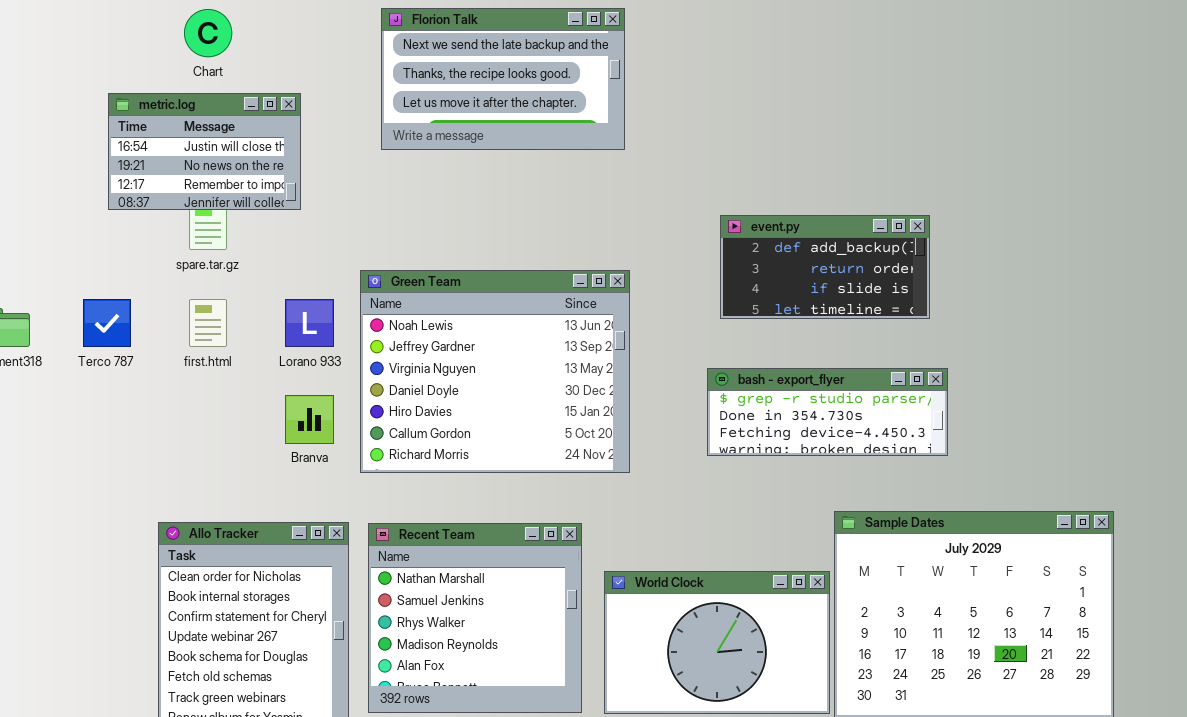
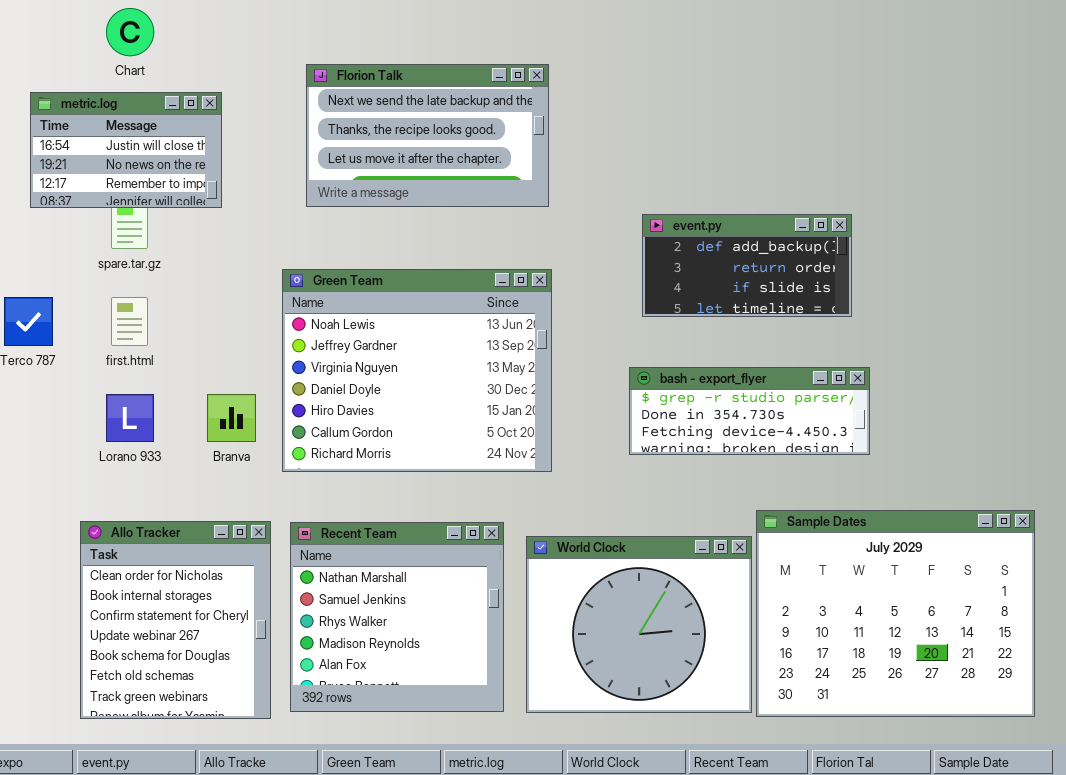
Florion Talk: [381,8,625,150] -> [306,64,549,207], moved
Lorano 933: [285,299,334,347] -> [106,394,154,442], moved
World Clock: [604,571,830,714] -> [526,536,752,713], resized

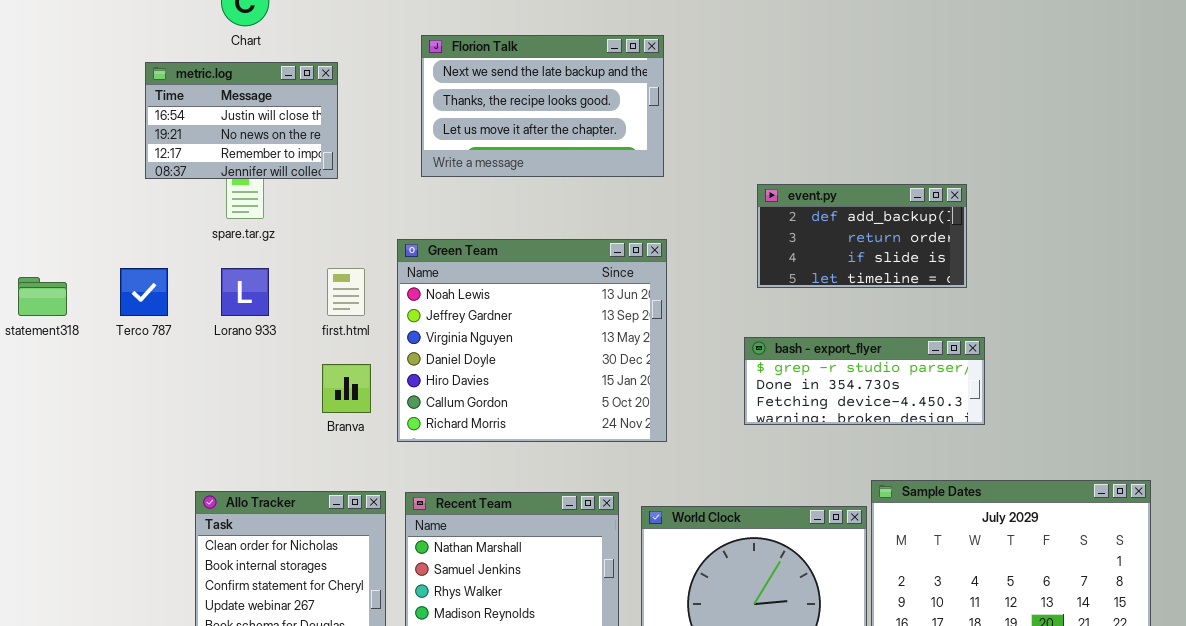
first.html: [111,297,148,346] -> [327,268,365,316], moved
Lorano 933: [106,394,154,442] -> [221,268,269,316], moved

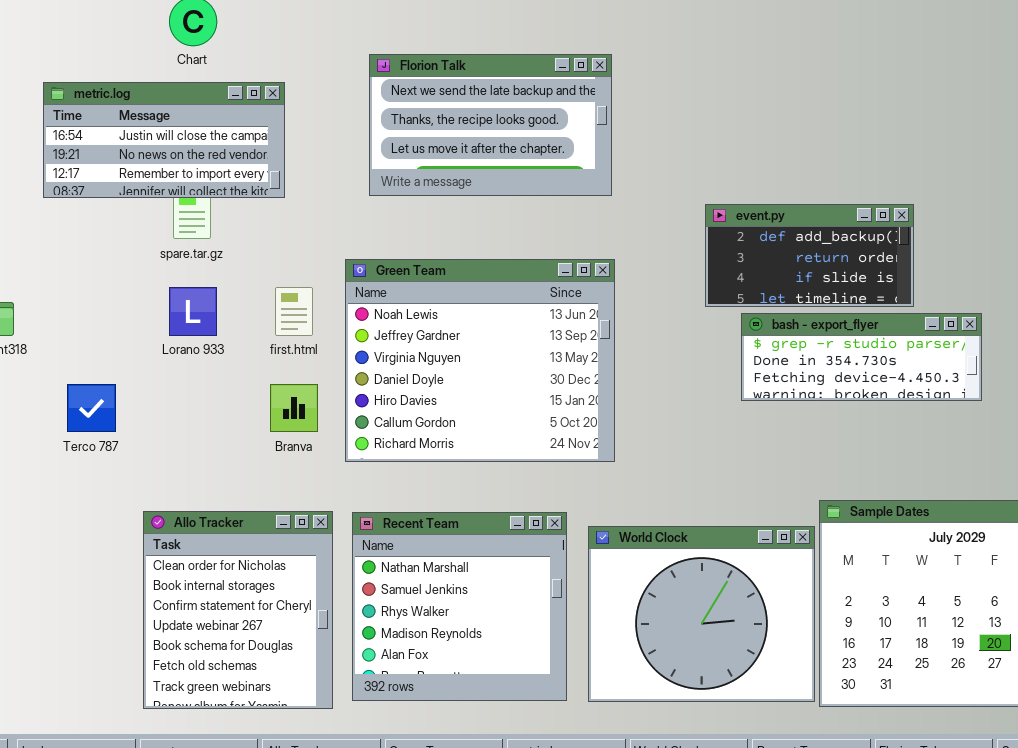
metric.log: [145,62,338,179] -> [43,82,285,198], resized
Terco 787: [120,268,168,316] -> [67,384,116,432], moved
bash - export_flyer: [744,337,985,425] -> [741,313,982,401], moved

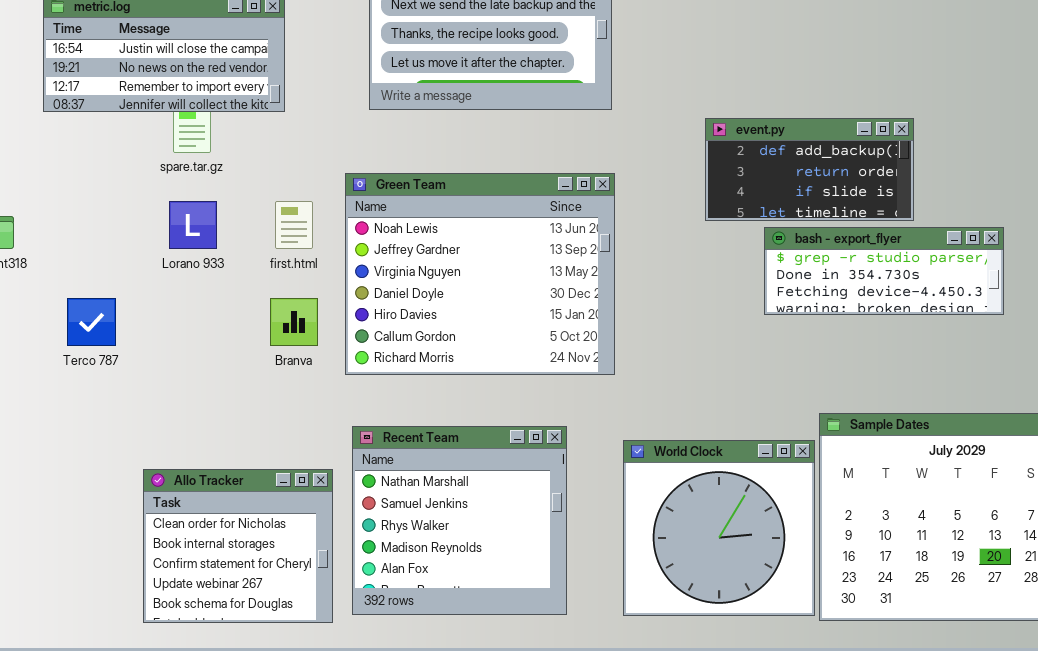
bash - export_flyer: [741,313,982,401] -> [764,227,1004,315], moved
Allo Tracker: [143,511,333,709] -> [143,469,333,623], resized
World Clock: [588,526,815,702] -> [623,440,815,616], resized

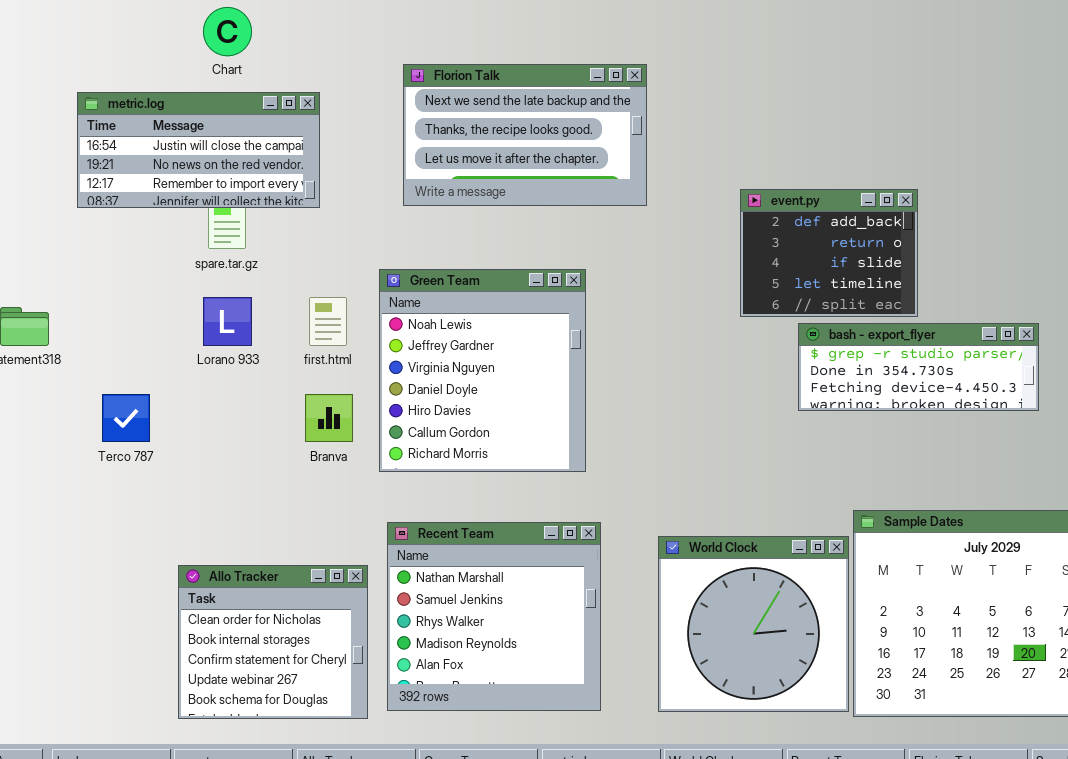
event.py: [705,118,914,221] -> [740,189,918,317], resized
Green Team: [345,173,615,375] -> [379,269,586,472], resized

